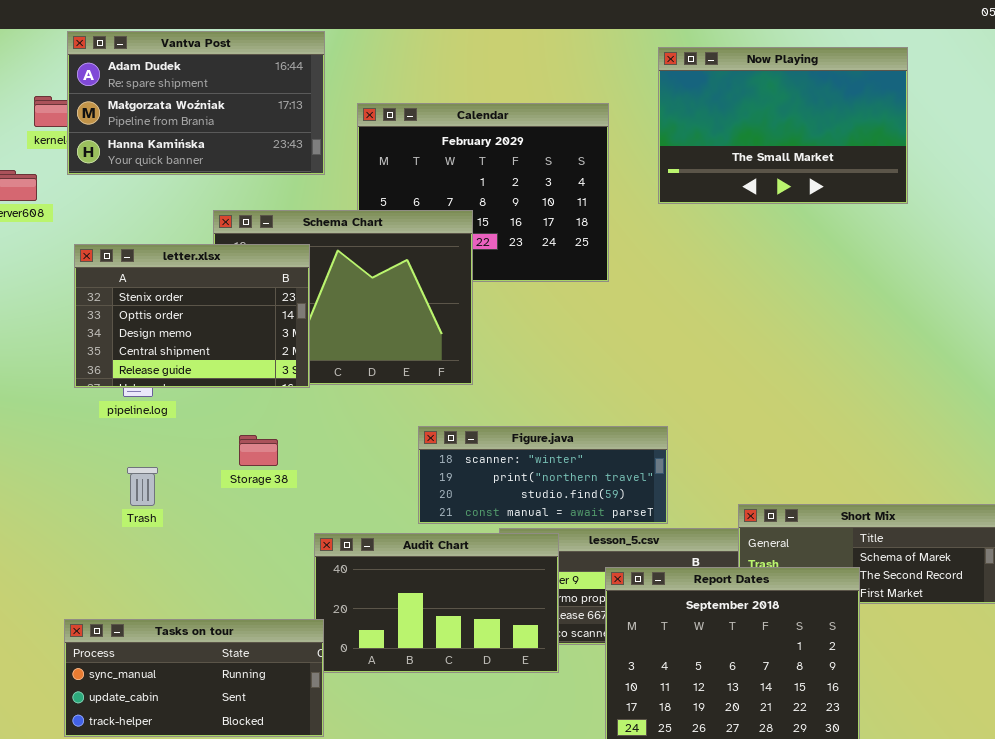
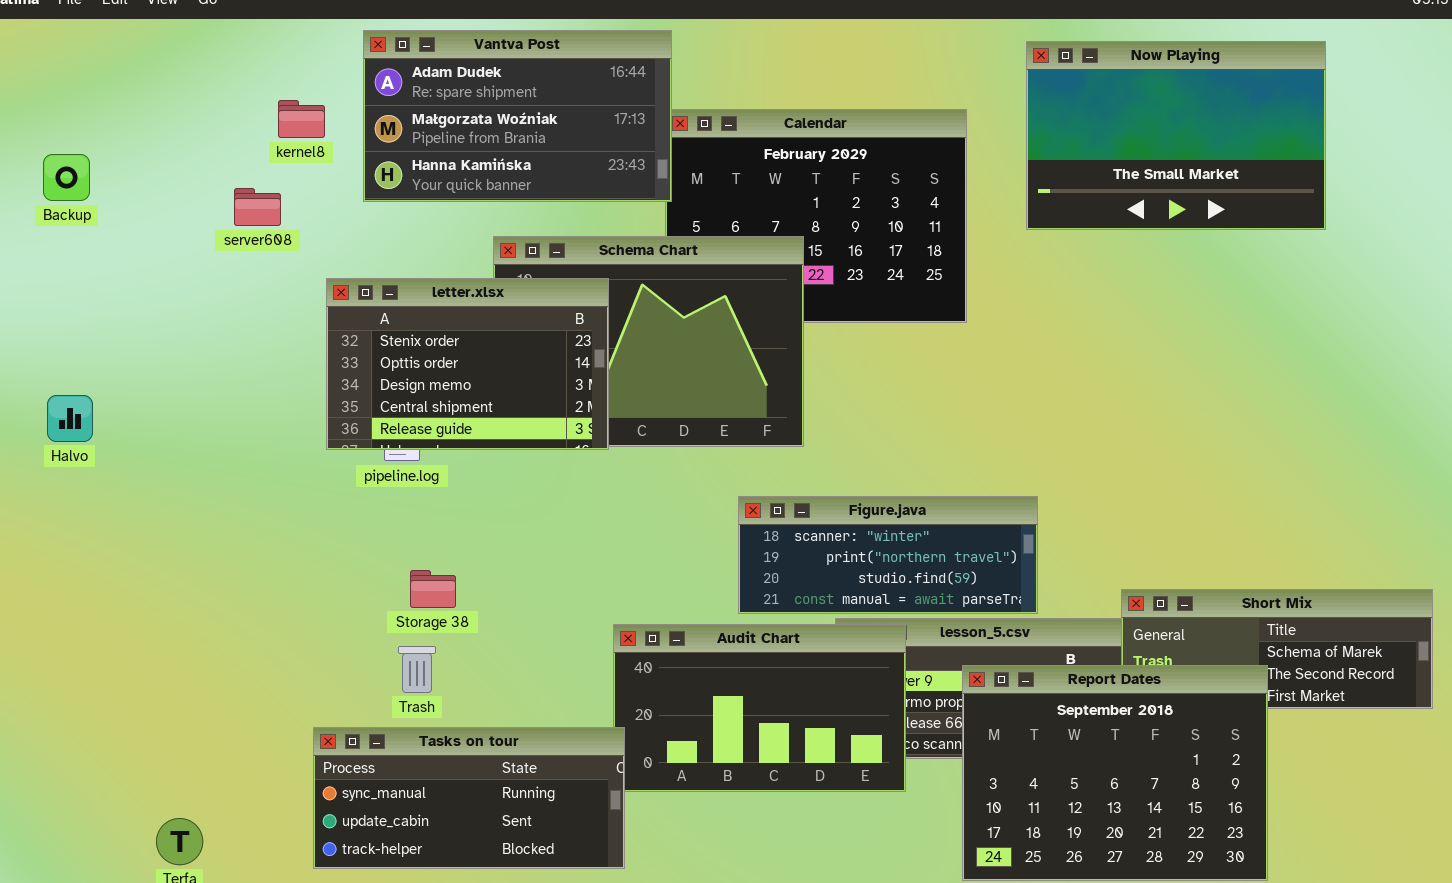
Vantva Post: [67,31,325,175] -> [363,30,672,202], moved
Storage 38: [239,435,278,466] -> [410,570,456,608], moved
Trash: [127,467,158,506] -> [398,646,436,693], moved

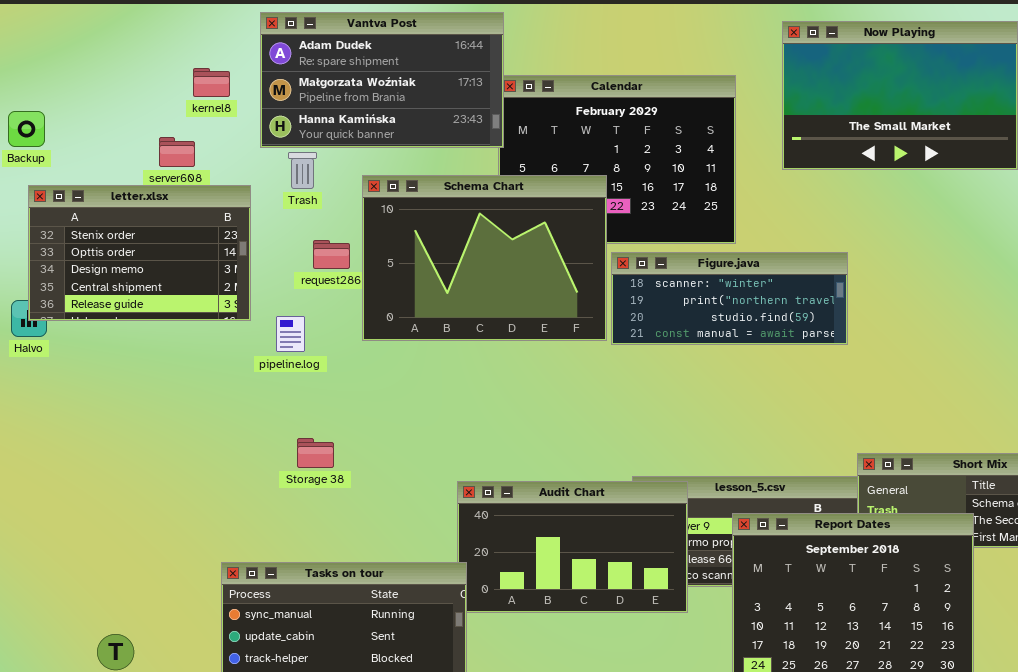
letter.xlsx: [326,278,609,450] -> [28,185,251,321], moved
Figure.java: [738,496,1038,614] -> [611,252,848,345], moved
Trash: [398,646,436,693] -> [288,152,317,189], moved

